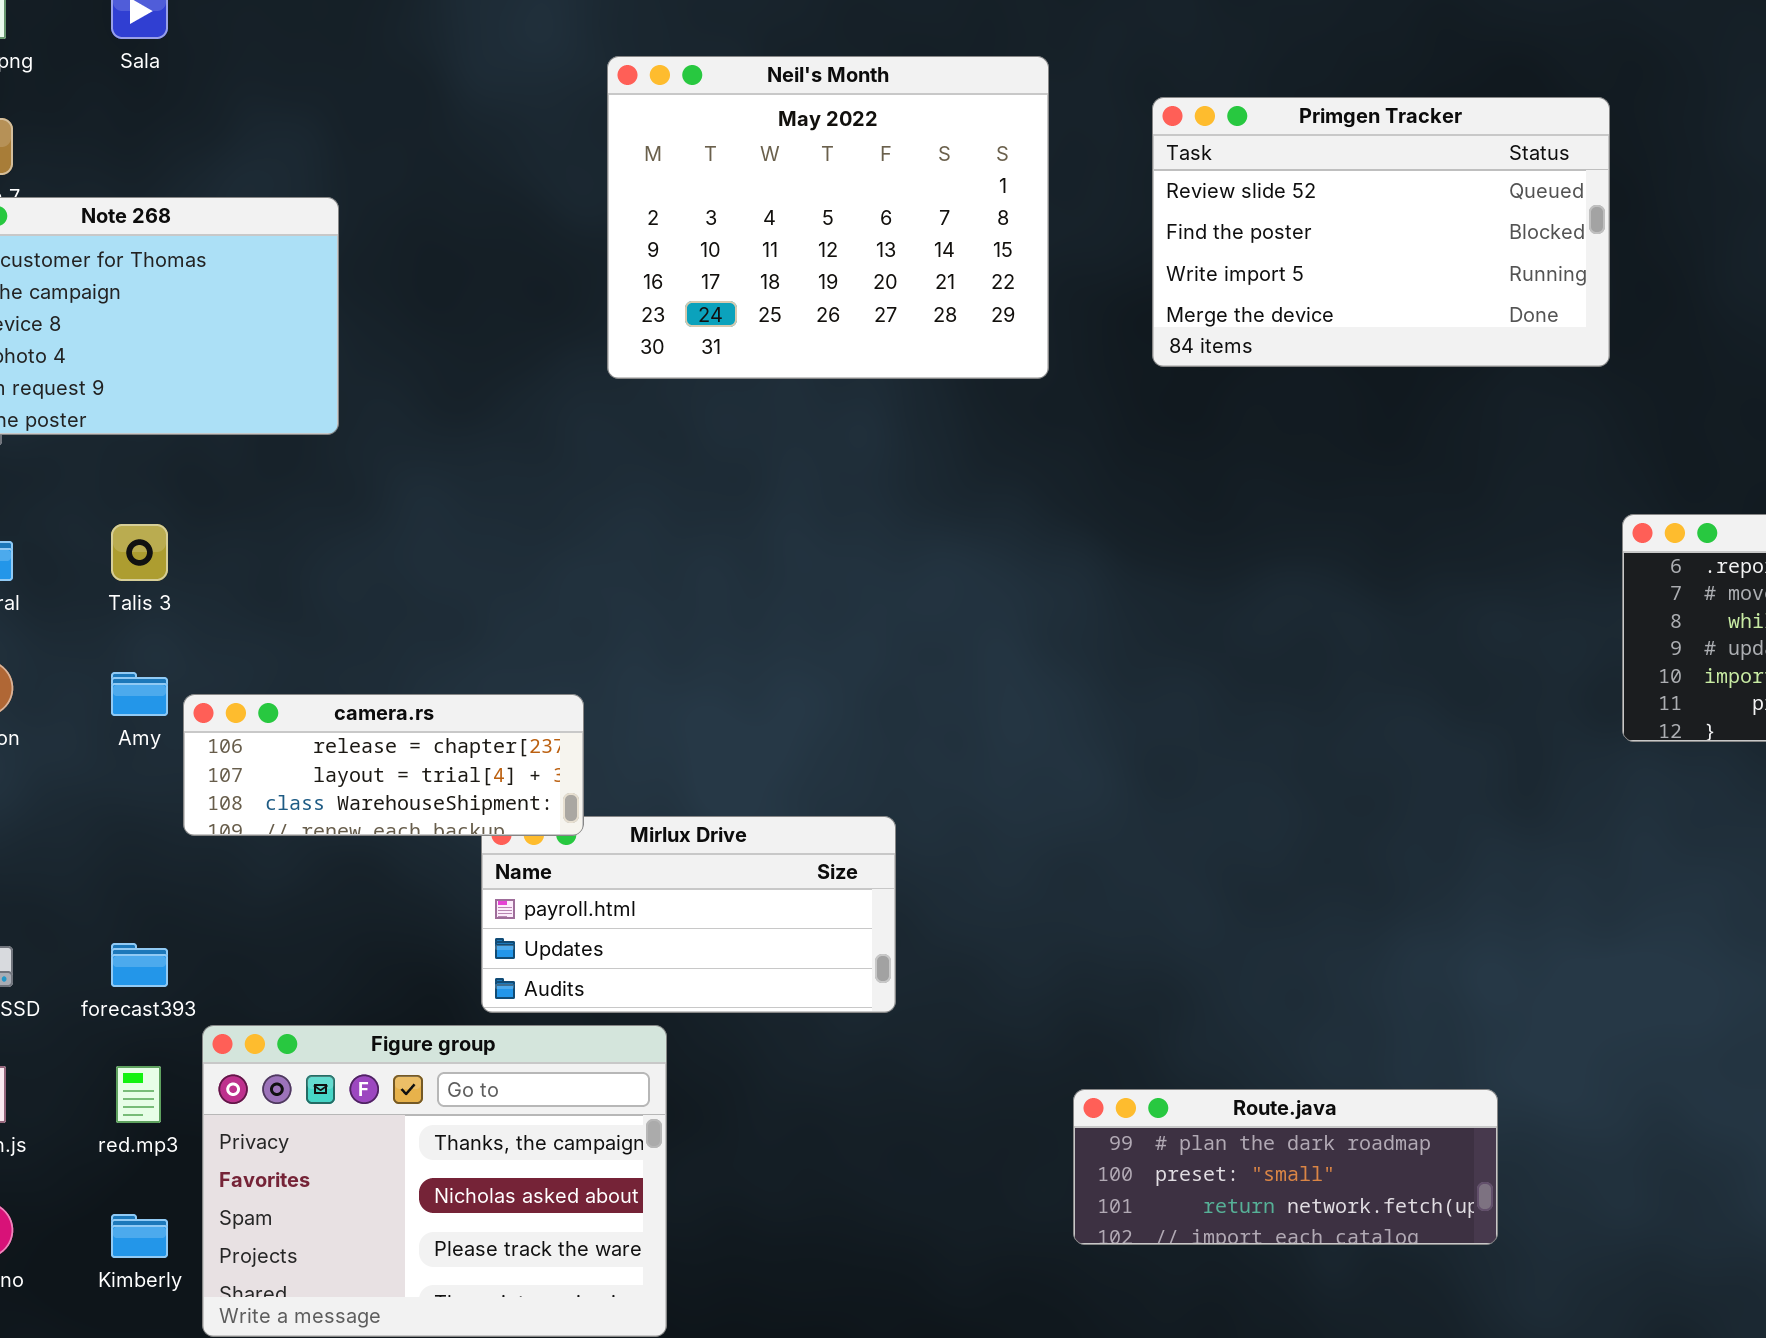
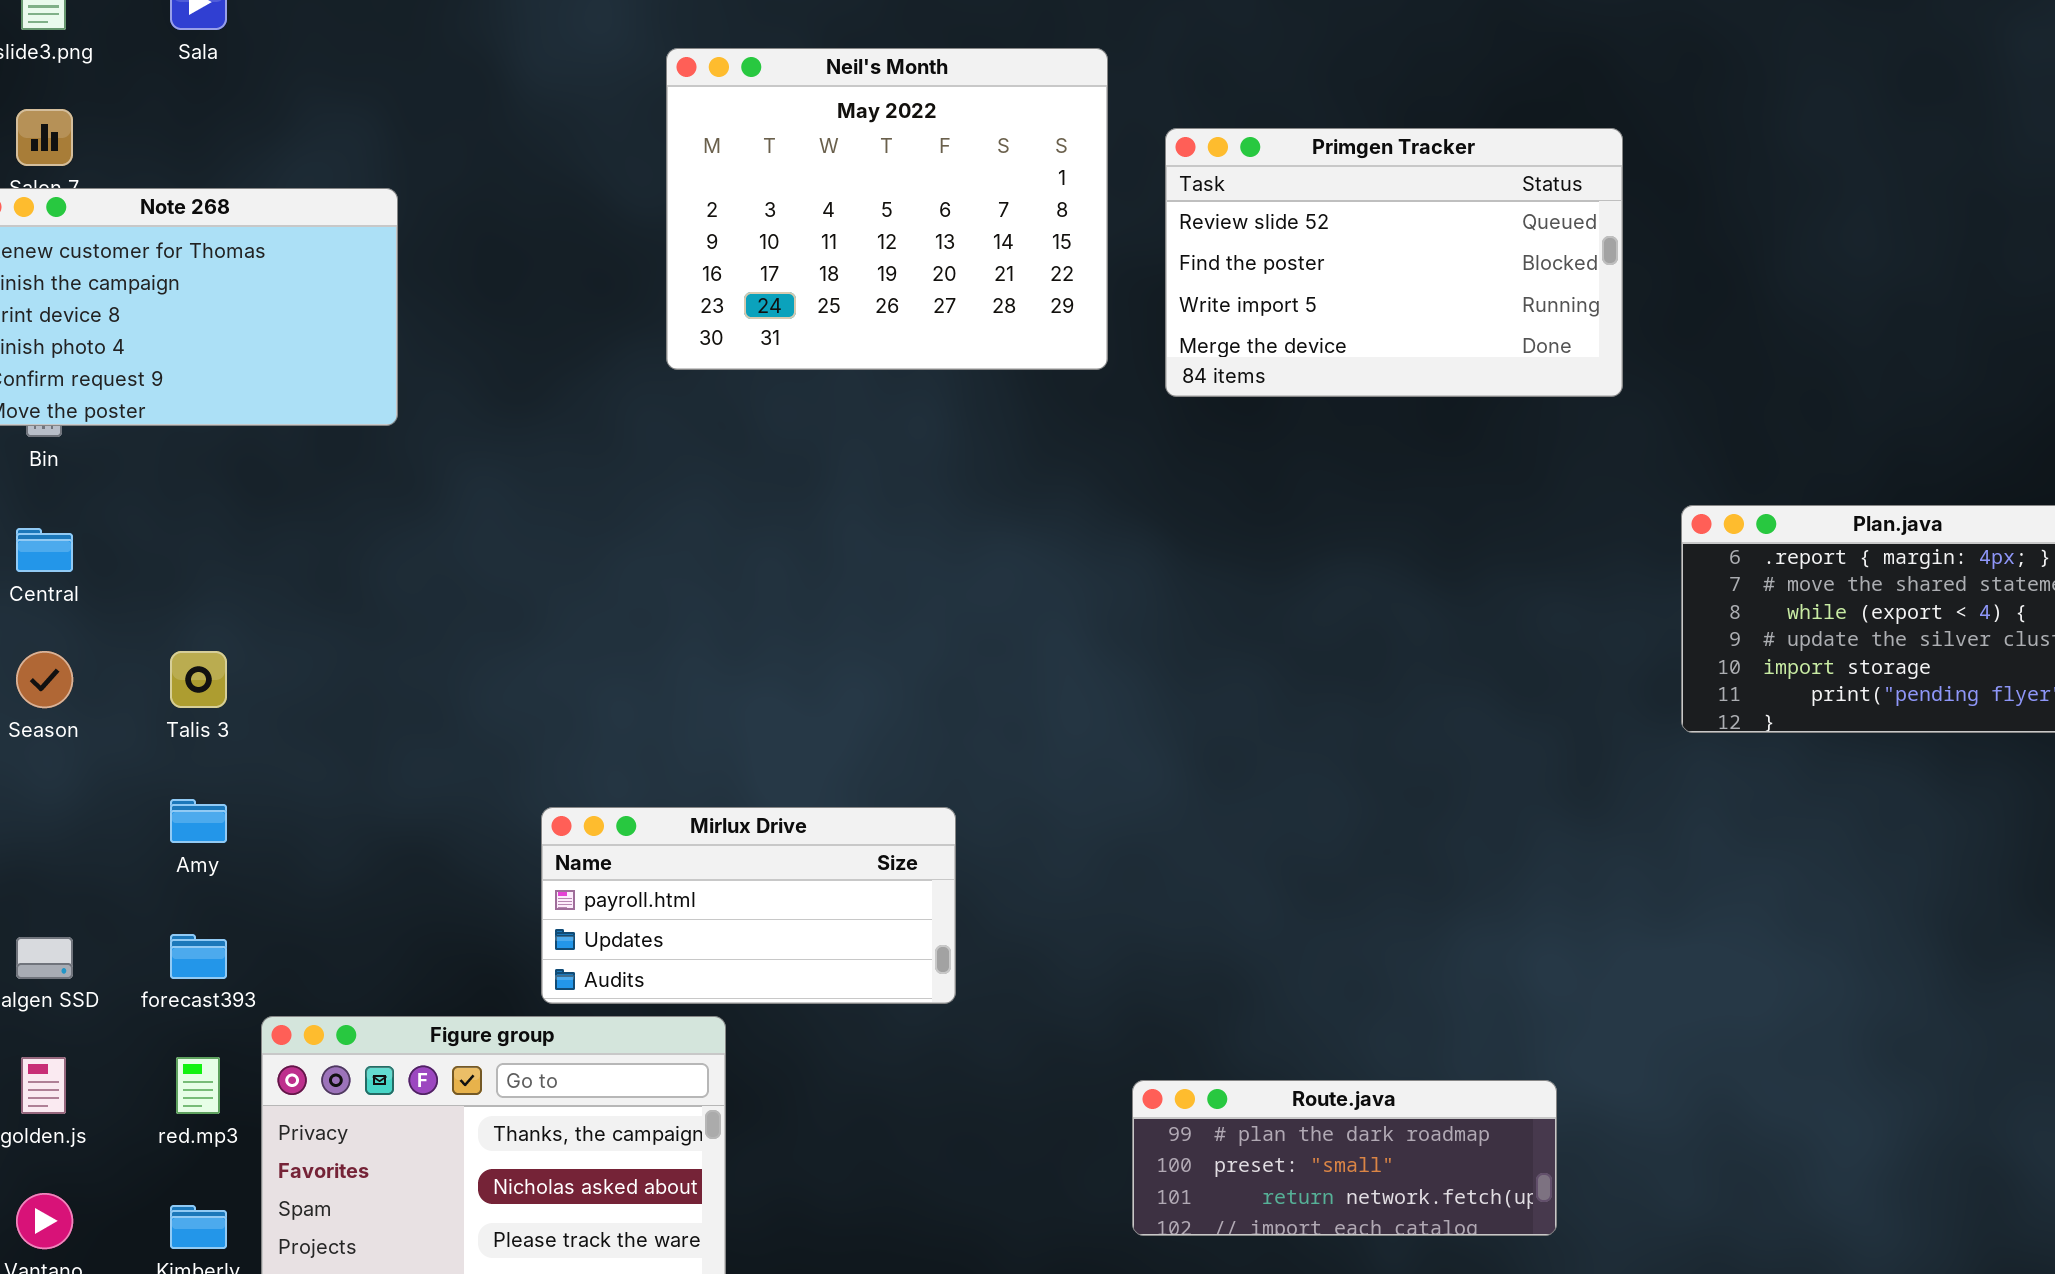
Primgen Tracker: [1152,97,1610,367] -> [1165,128,1623,397], moved
Talis 3: [111,524,168,581] -> [170,651,227,708], moved
Amy: [111,672,168,716] -> [170,799,227,843], moved
camera.rs: [183,694,584,836] -> none, closed

